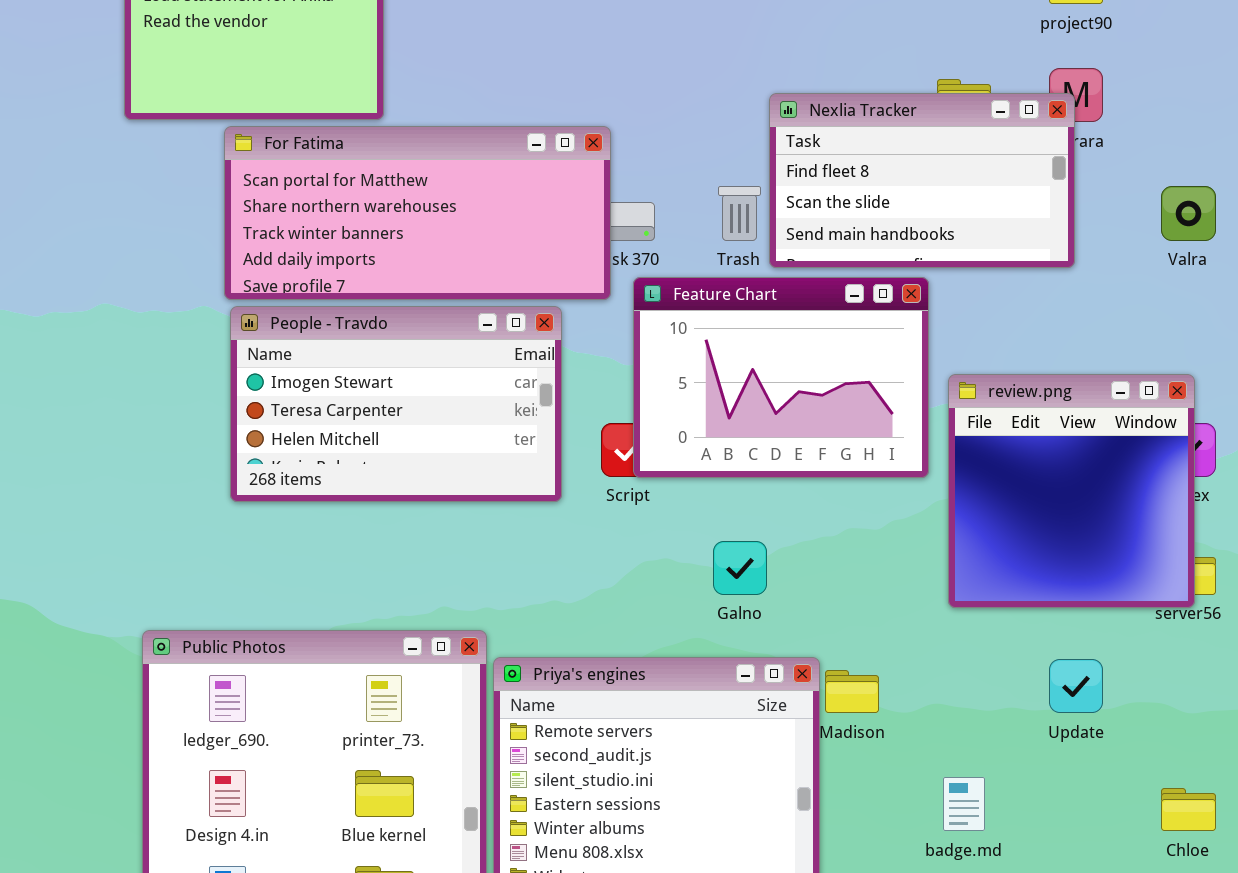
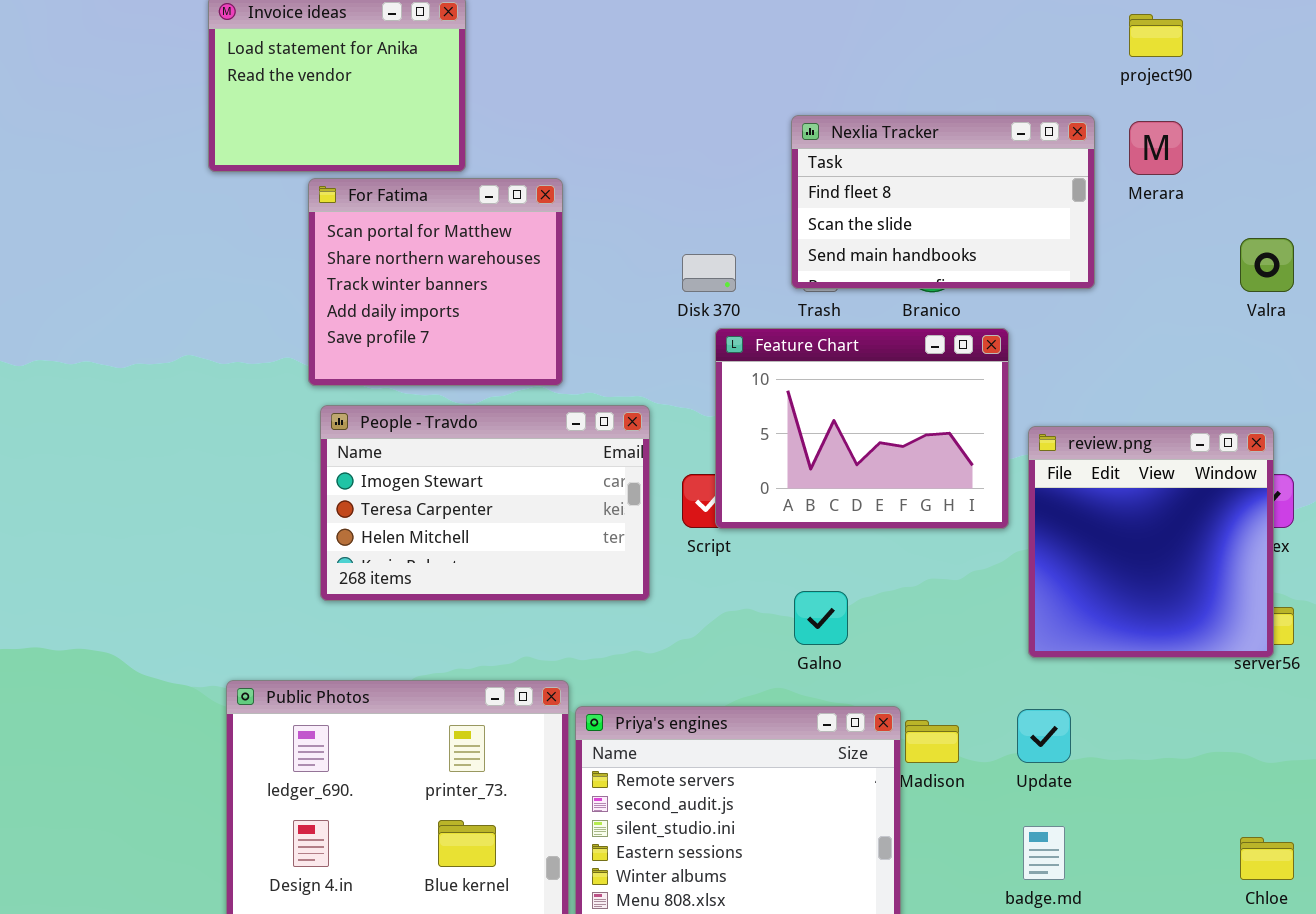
Nexlia Tracker: [769,93,1075,268] -> [791,115,1095,289], moved
For Fatima: [224,126,611,300] -> [308,178,563,386], resized
People - Travdo: [230,306,562,502] -> [320,405,650,601], moved
Update: [1049,659,1103,713] -> [1017,709,1071,763], moved

